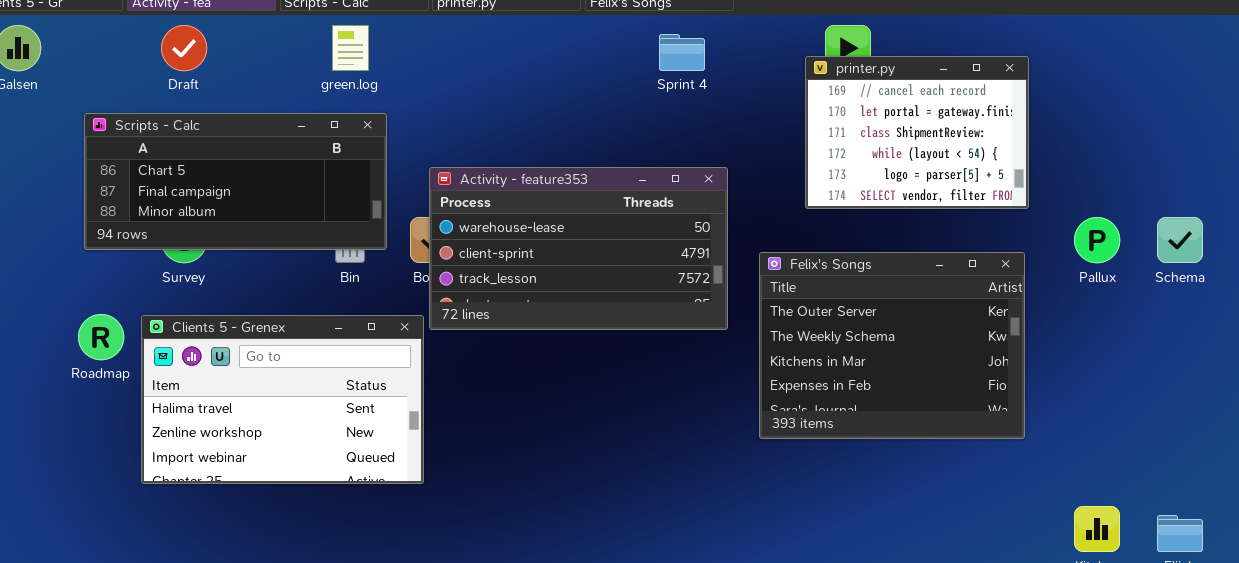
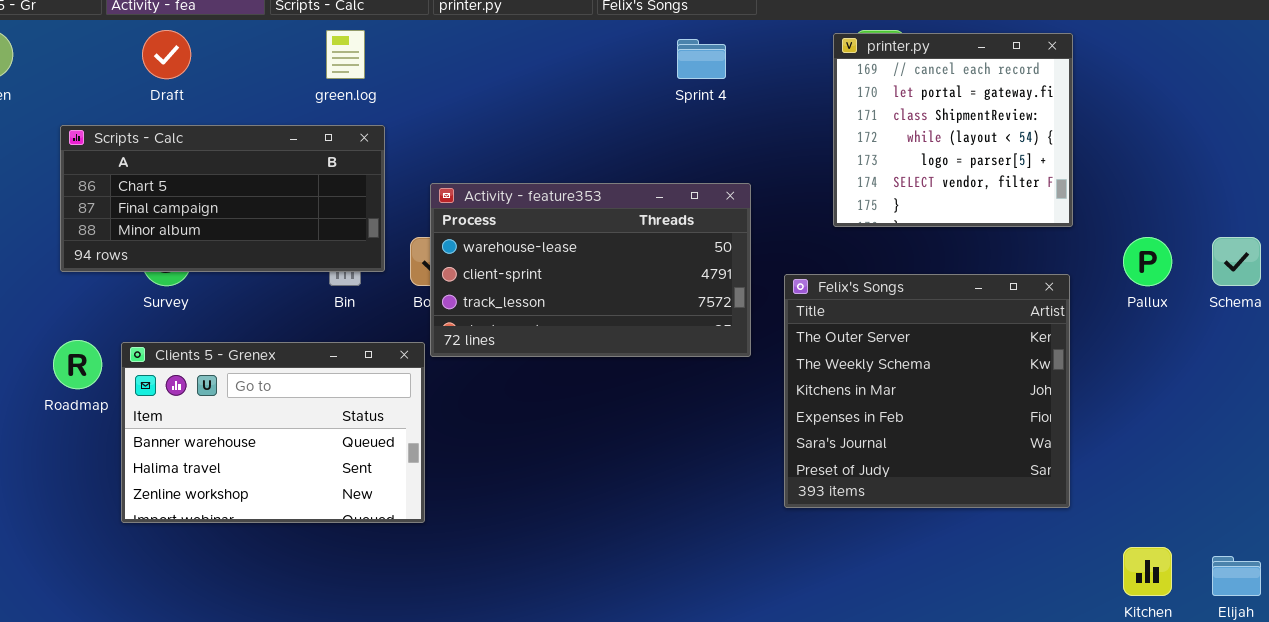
printer.py: [805,56,1029,209] -> [833,33,1073,227], resized
Felix's Songs: [759,252,1025,439] -> [784,274,1070,508], resized
Clients 5 - Grenex: [141,315,424,484] -> [121,342,425,523], scrolled up 1 row

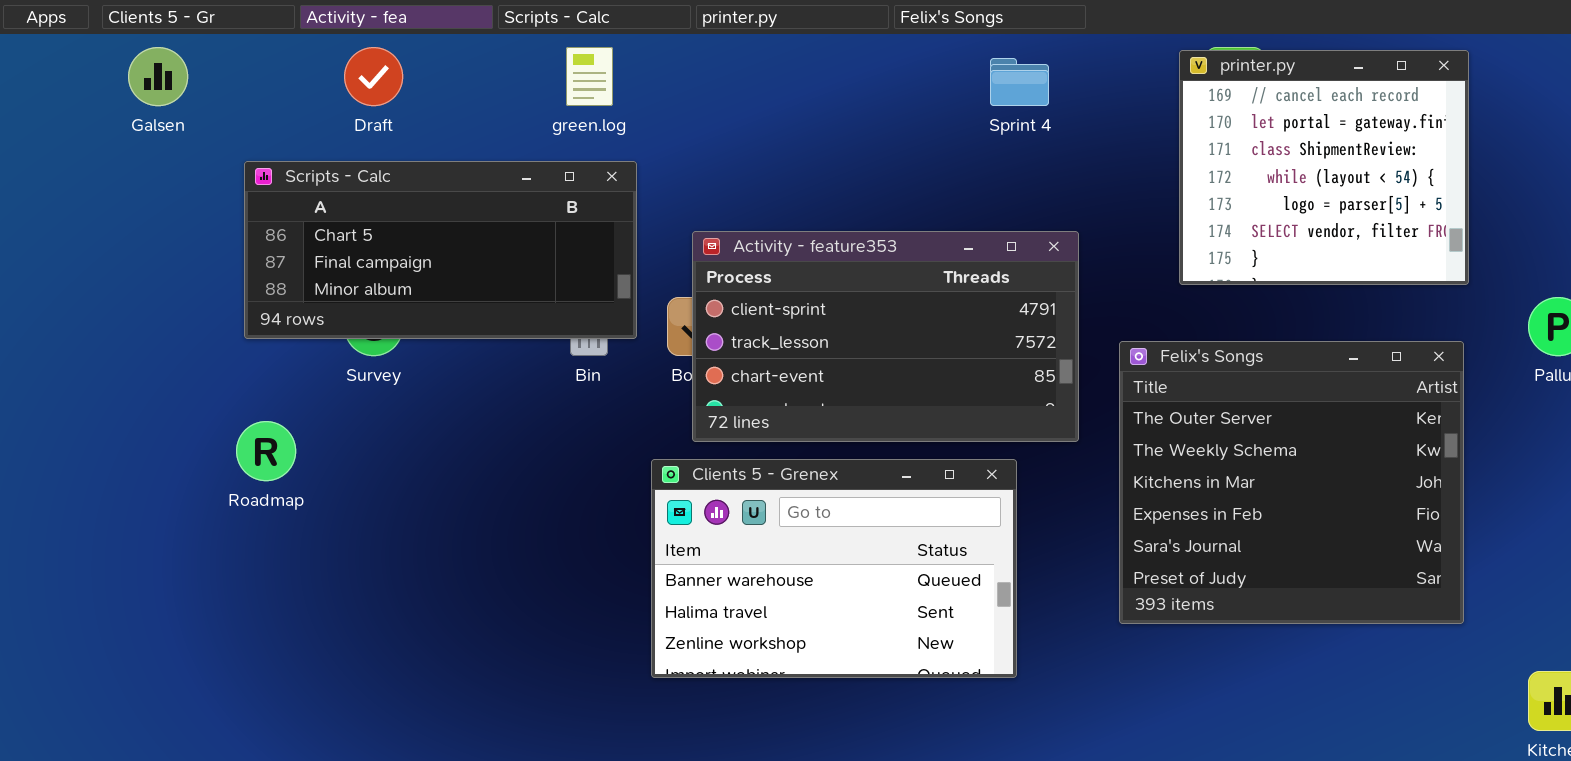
Activity - feature353: [430,183,751,357] -> [692,231,1079,442], scrolled down 1 row
Clients 5 - Grenex: [121,342,425,523] -> [651,459,1017,678], moved

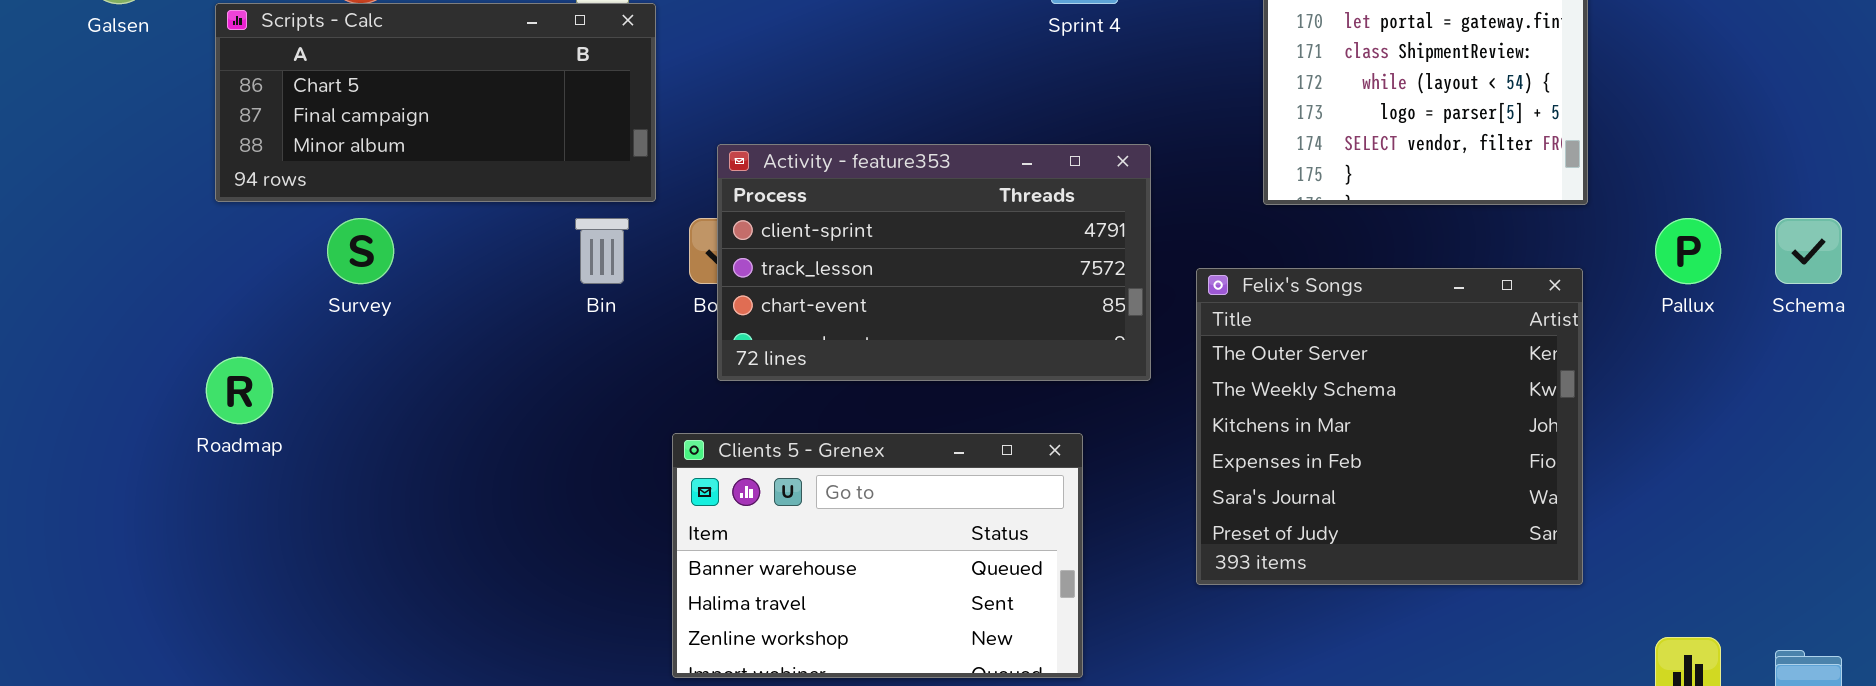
Scripts - Calc: [244,161,637,339] -> [215,3,656,202], moved
Clients 5 - Grenex: [651,459,1017,678] -> [672,433,1083,678], moved

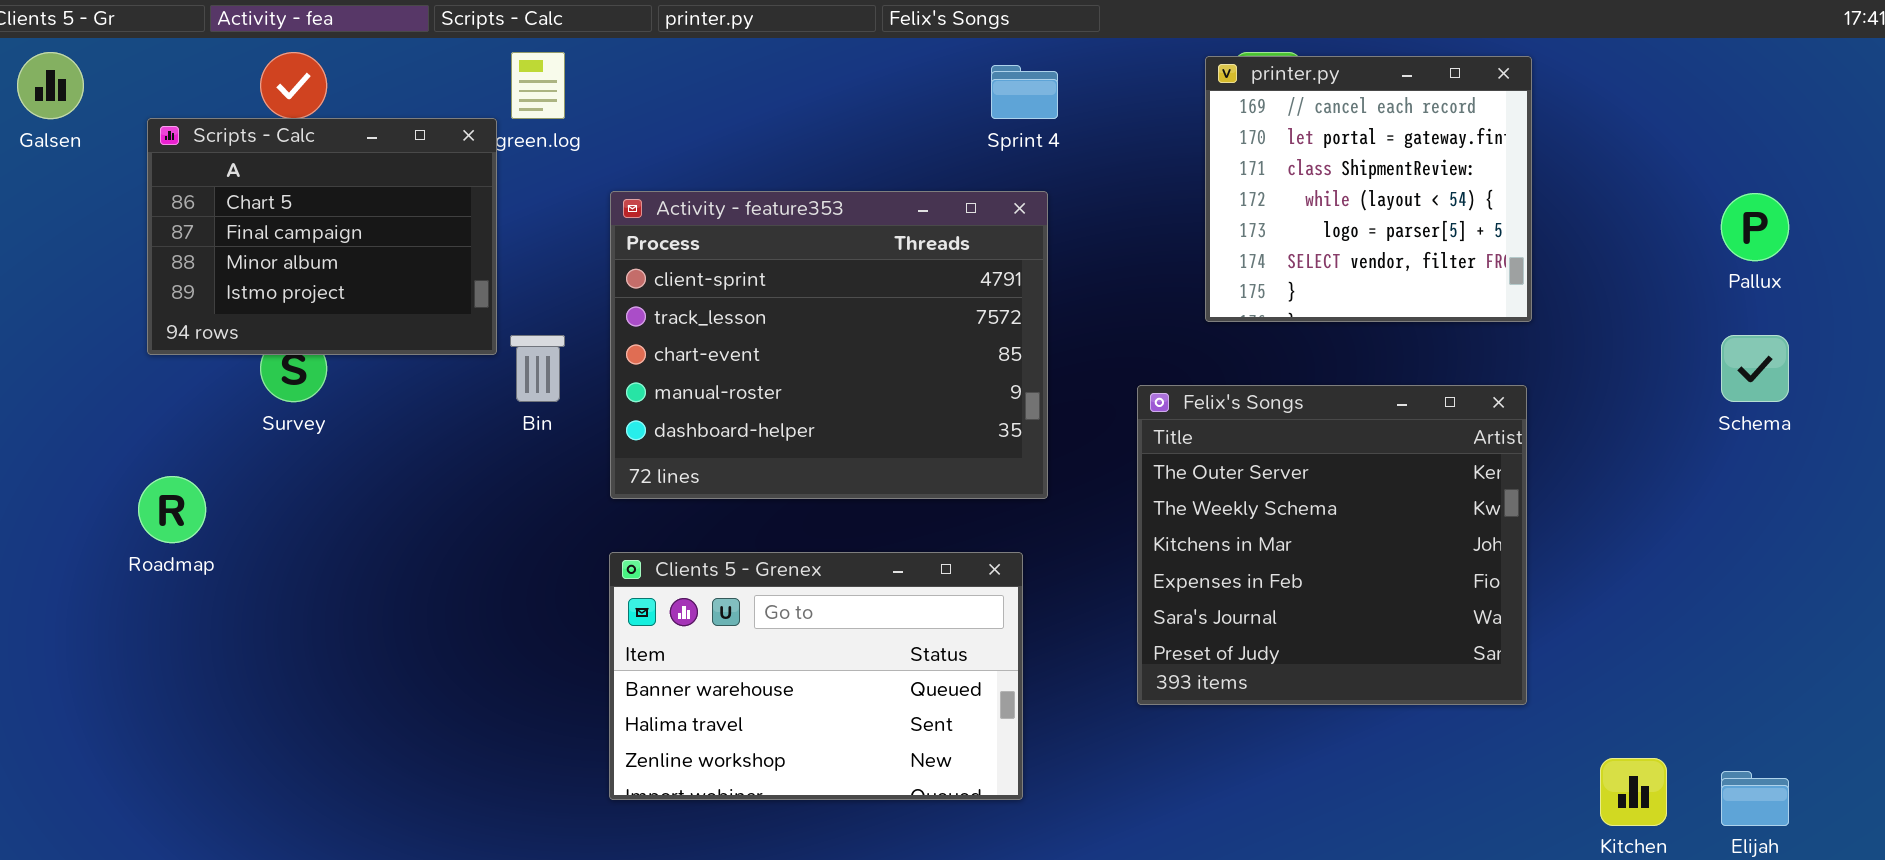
Scripts - Calc: [215,3,656,202] -> [147,118,497,355], resized
Activity - feature353: [717,144,1151,381] -> [610,191,1048,499], moved, resized
Pallux: [1655,218,1721,284] -> [1721,193,1789,261], moved

